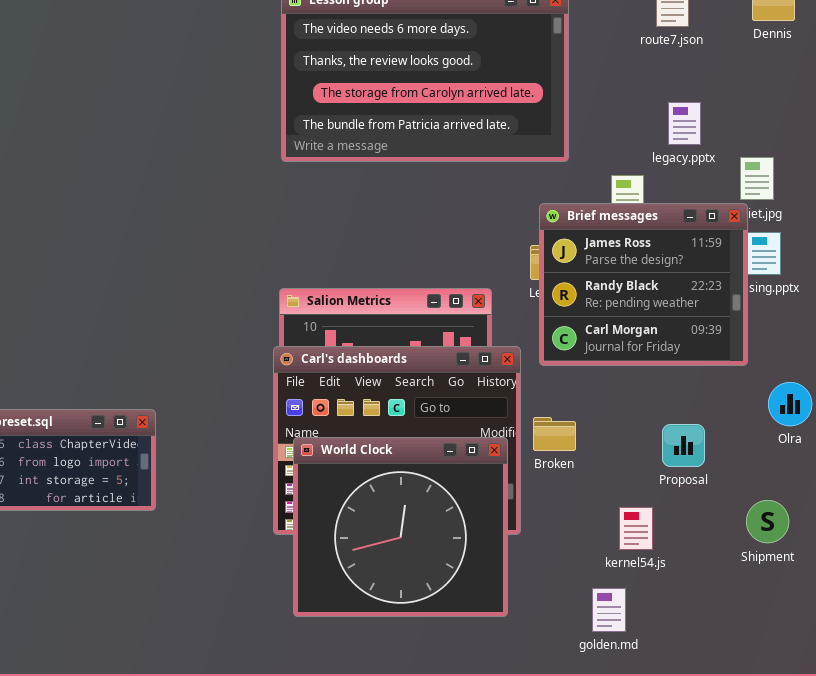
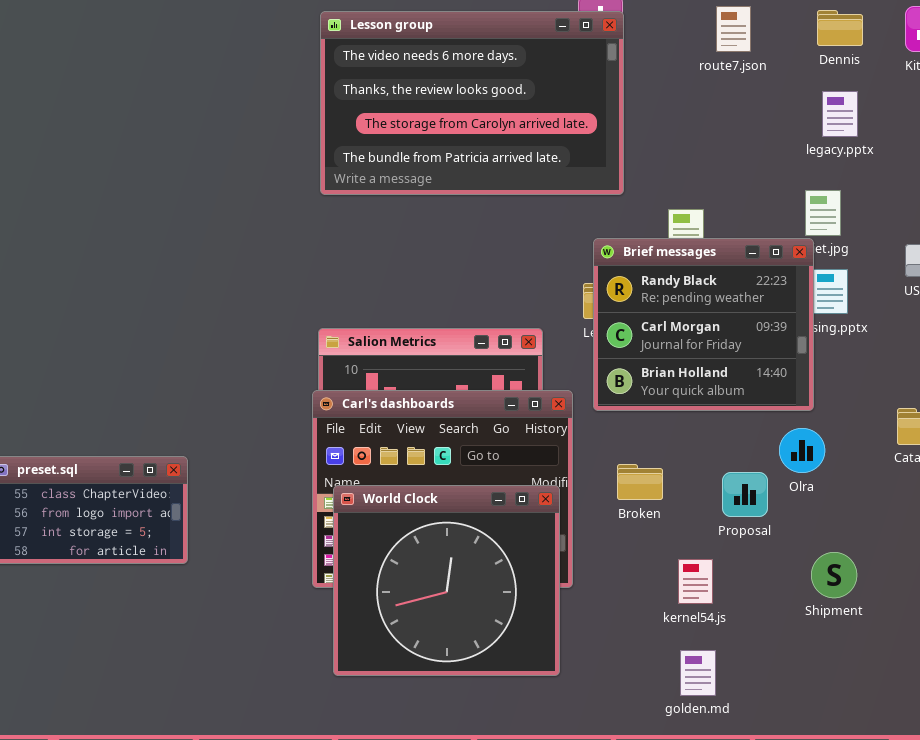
legacy.pptx: [668,102,701,145] -> [822,91,858,137], moved
Brief messages: [539,203,748,366] -> [593,238,814,411], scrolled down 1 row
Olra: [768,382,812,426] -> [779,428,825,473], moved
Broken: [533,417,576,451] -> [617,464,663,500], moved
golden.md: [592,588,626,632] -> [680,650,716,696], moved

